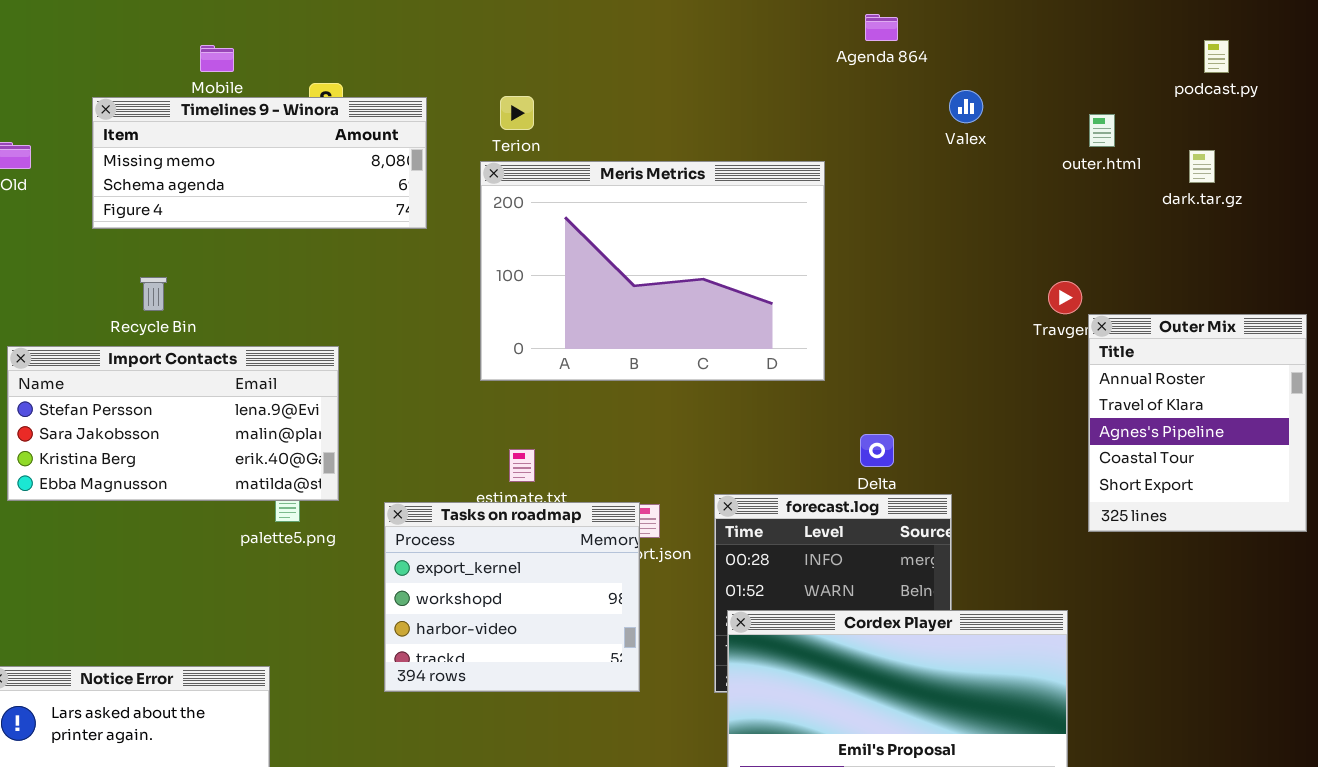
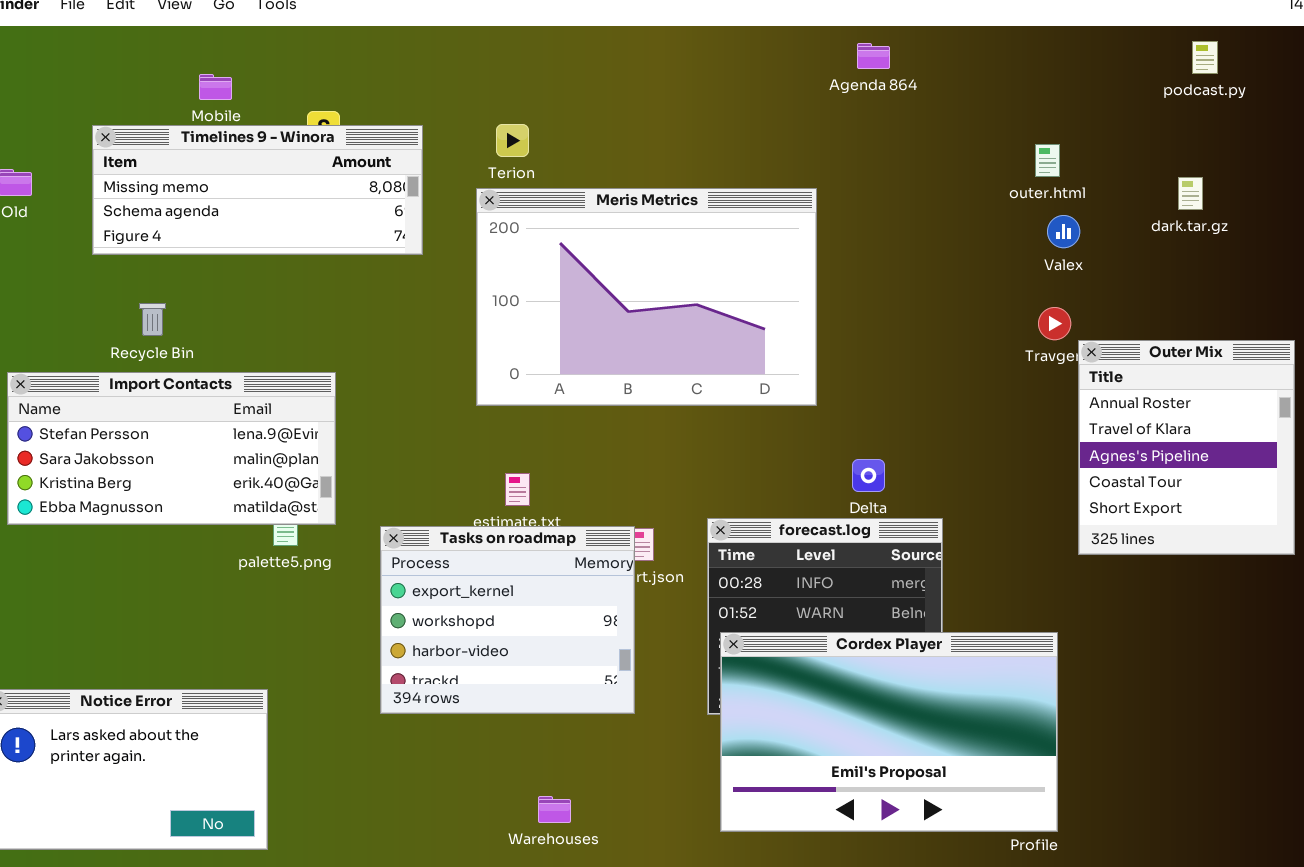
podcast.py: [1204,40,1229,73] -> [1192,41,1218,74], moved
Valex: [949,90,983,123] -> [1047,215,1080,248], moved
outer.html: [1089,114,1115,147] -> [1035,144,1060,177], moved

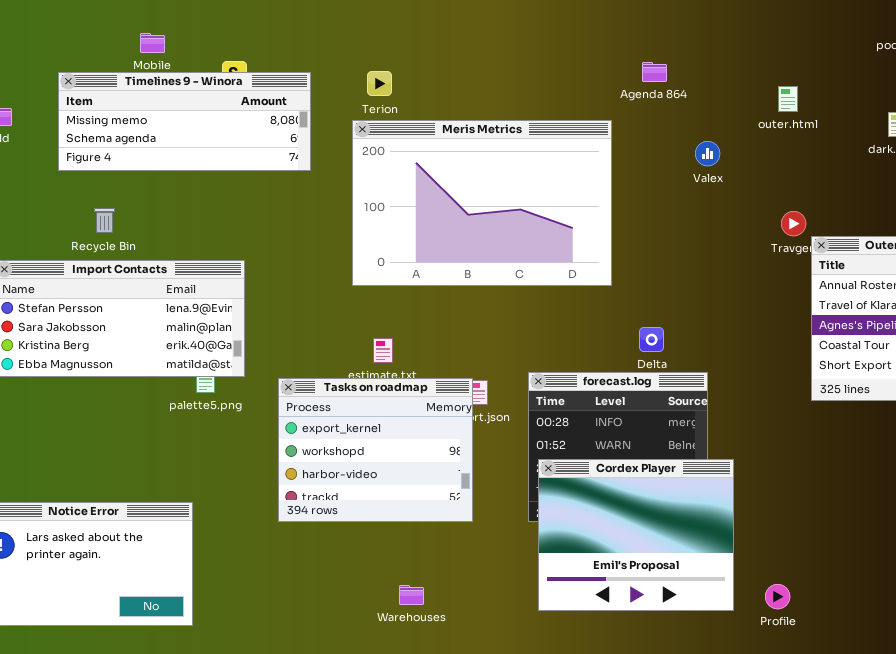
Agenda 864: [857,43,890,69] -> [642,62,667,82], moved
Valex: [1047,215,1080,248] -> [695,141,720,166], moved
Cordex Player: [720,632,1058,832] -> [538,459,734,611], resized

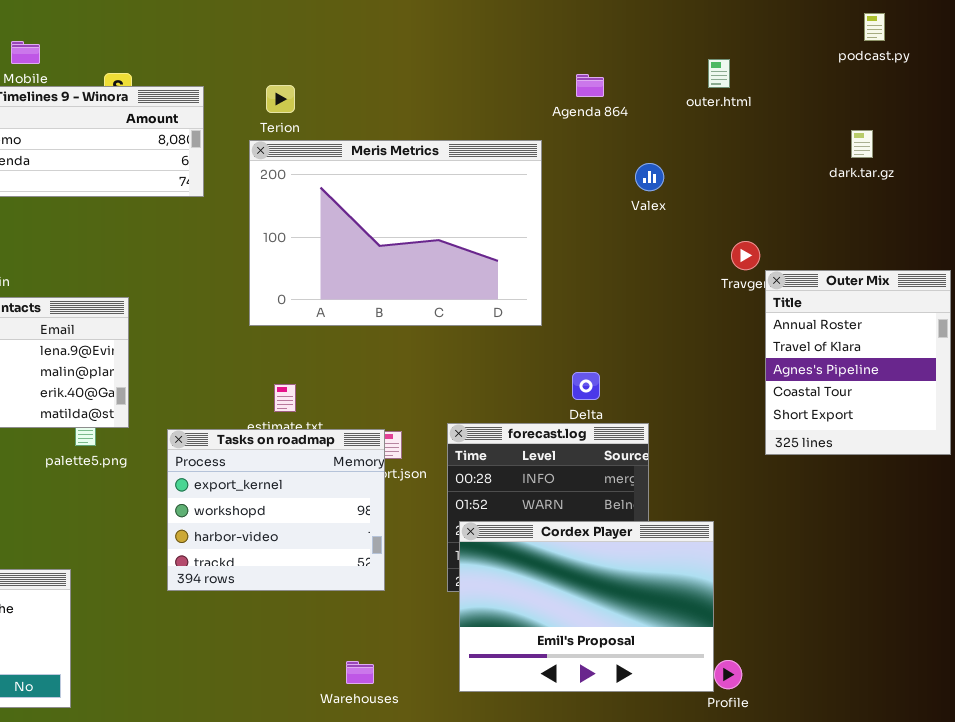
outer.html: [778,86,798,112] -> [708,59,730,88], moved
Cordex Player: [538,459,734,611] -> [459,521,714,692], resized
Warehouses: [399,585,424,605] -> [346,661,374,684], moved

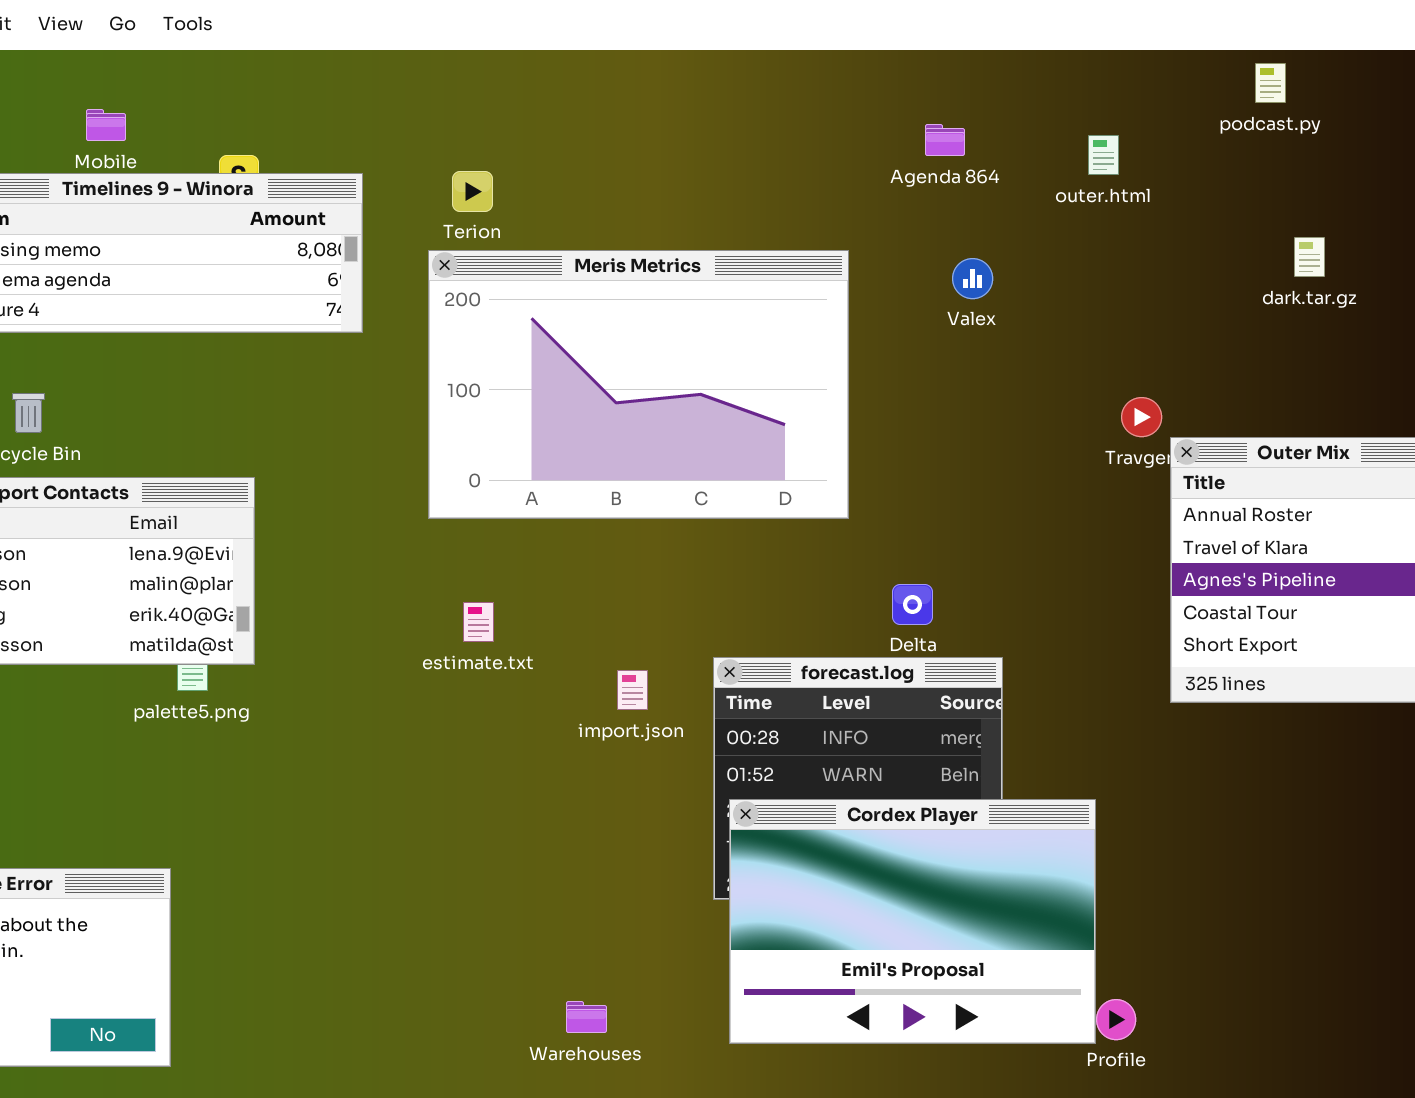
podcast.py: [864,13,885,41] -> [1255,63,1286,103], moved
Agenda 864: [576,74,604,97] -> [925,124,965,156], moved
Valex: [635,163,664,191] -> [952,258,993,299], moved
Tasks on roadmap: [167,429,385,591] -> none, closed

